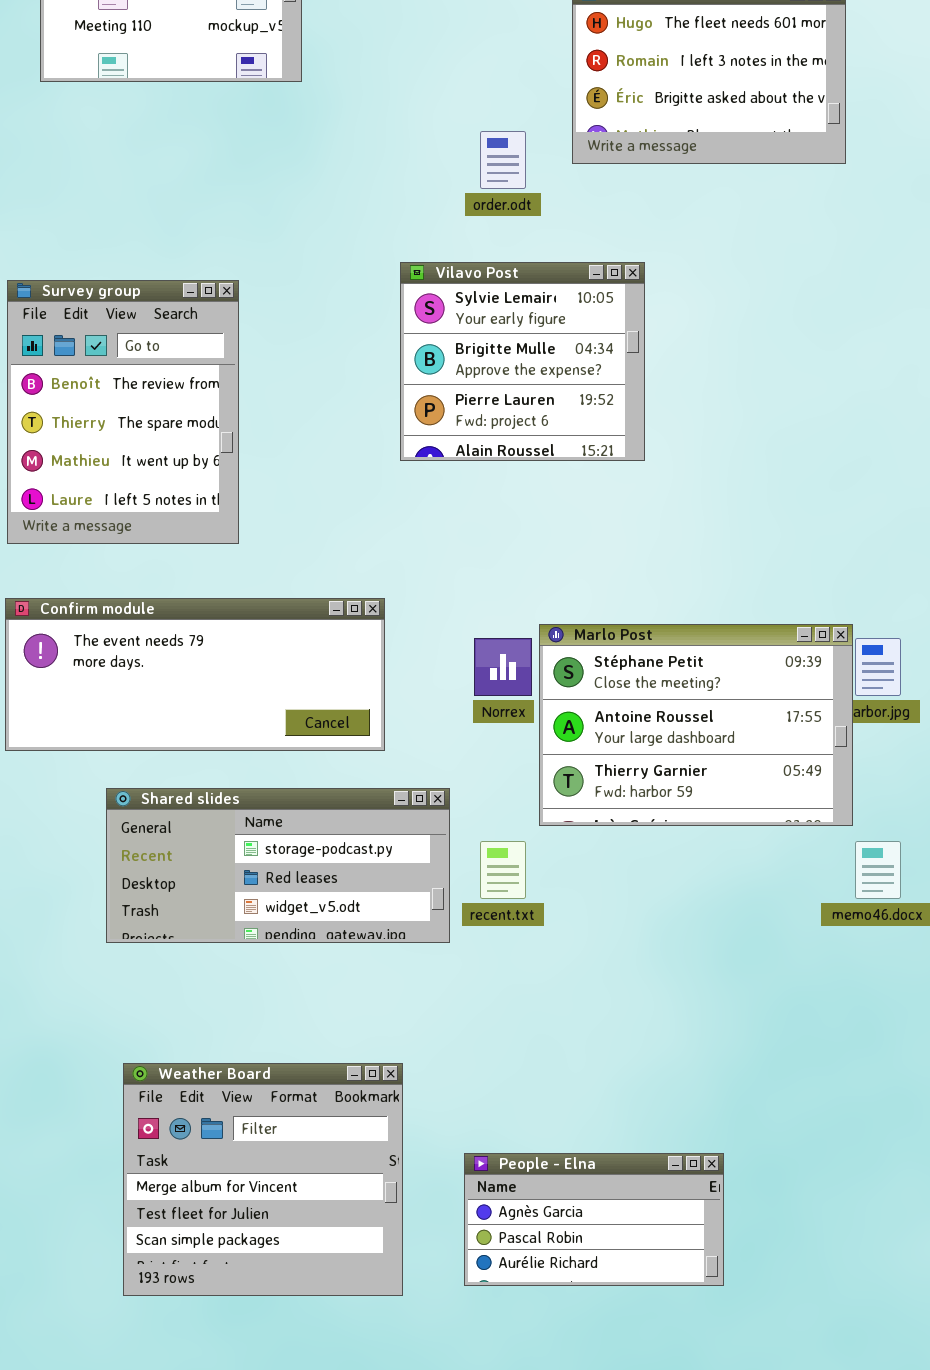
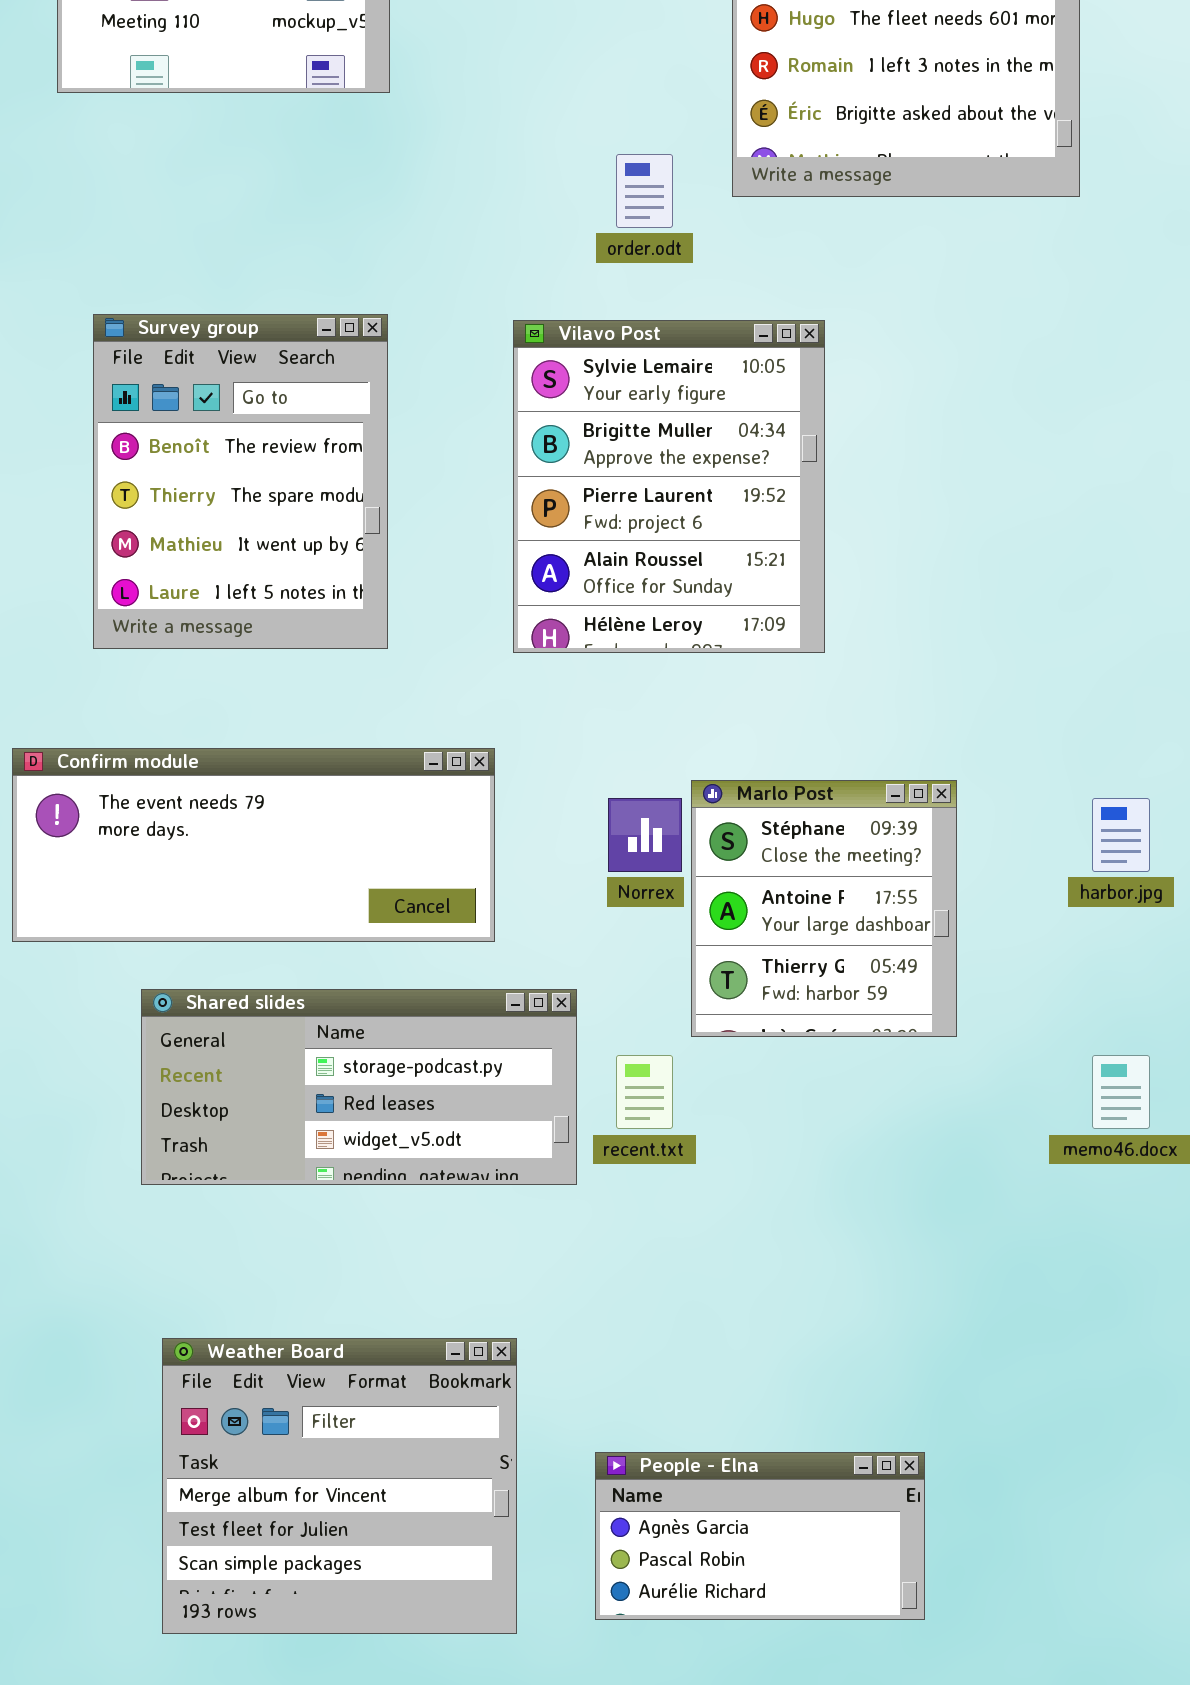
Vilavo Post: [400,262,645,461] -> [513,320,825,653], resized
Survey group: [7,280,239,544] -> [93,314,388,649], moved
Marlo Post: [539,624,853,826] -> [691,780,957,1037], resized

